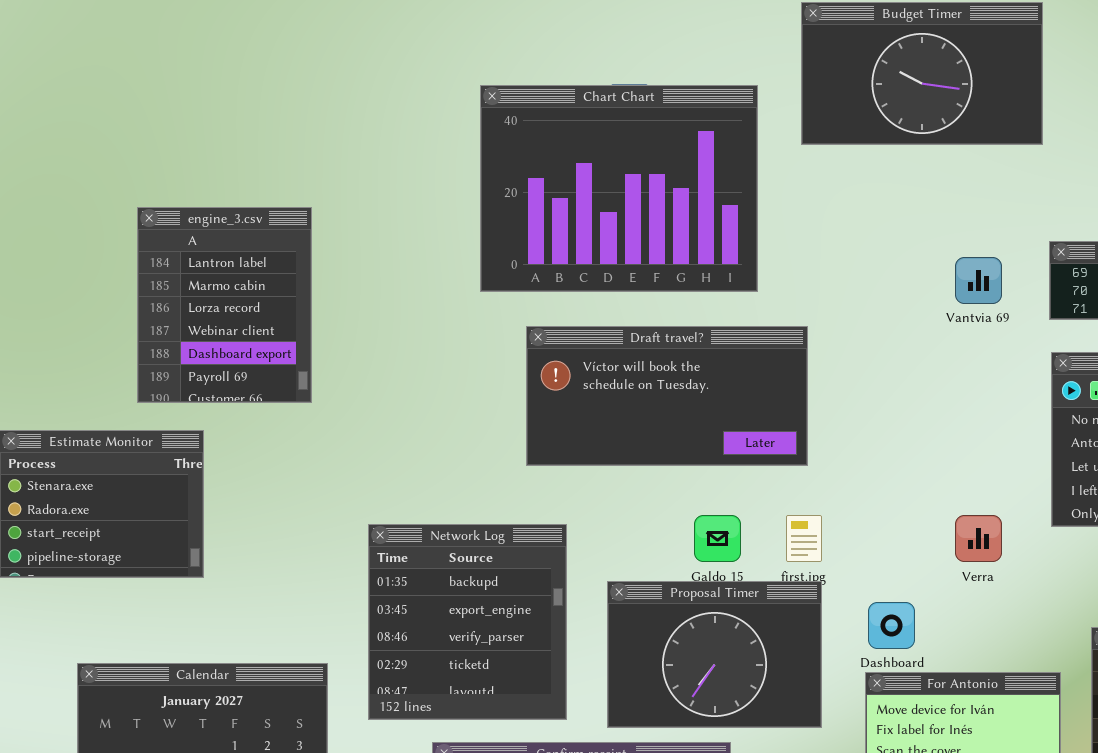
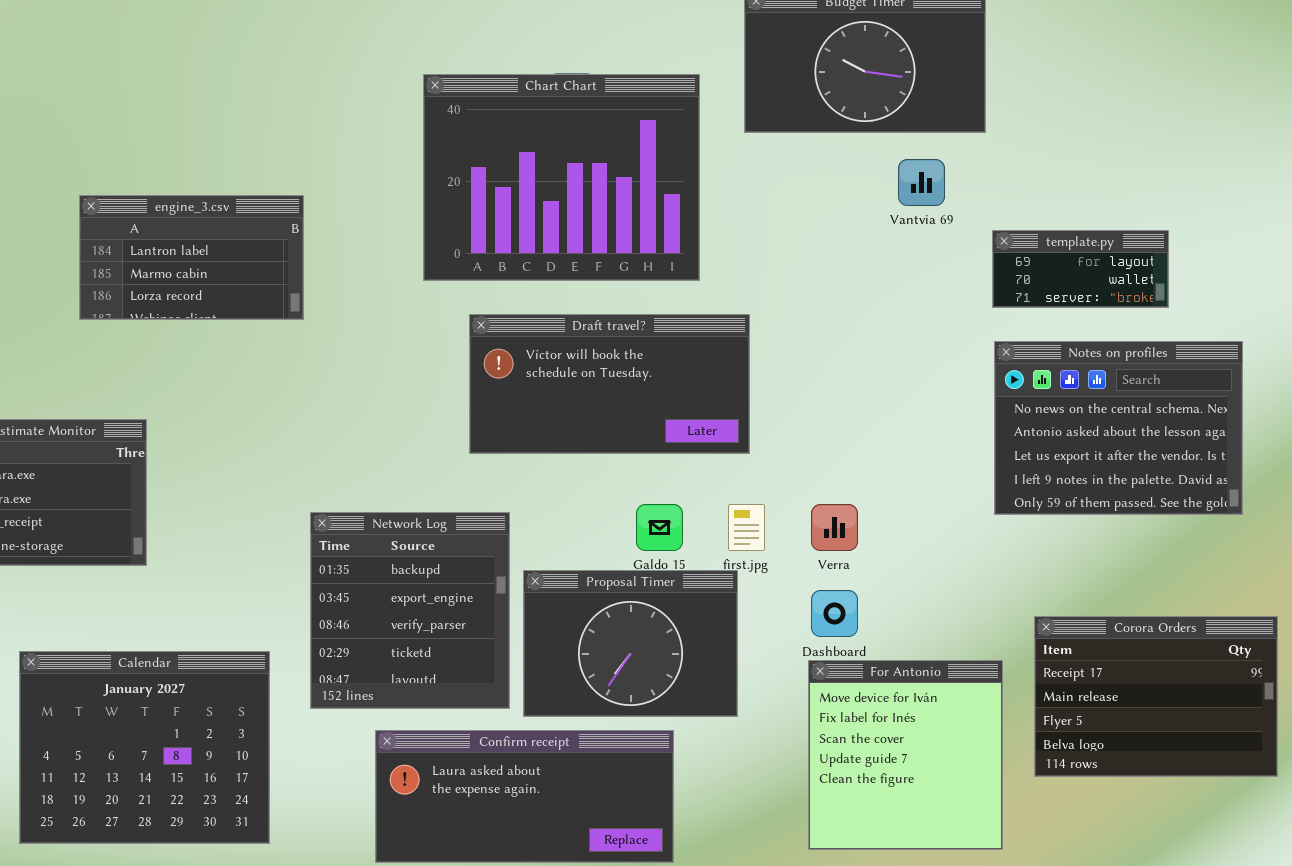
engine_3.csv: [137,207,312,403] -> [79,195,304,320], resized
Vantvia 69: [955,257,1002,304] -> [898,159,945,206], moved
Verra: [955,515,1002,562] -> [811,504,858,551], moved
Proposal Timer: [607,581,822,728] -> [523,570,738,717], moved

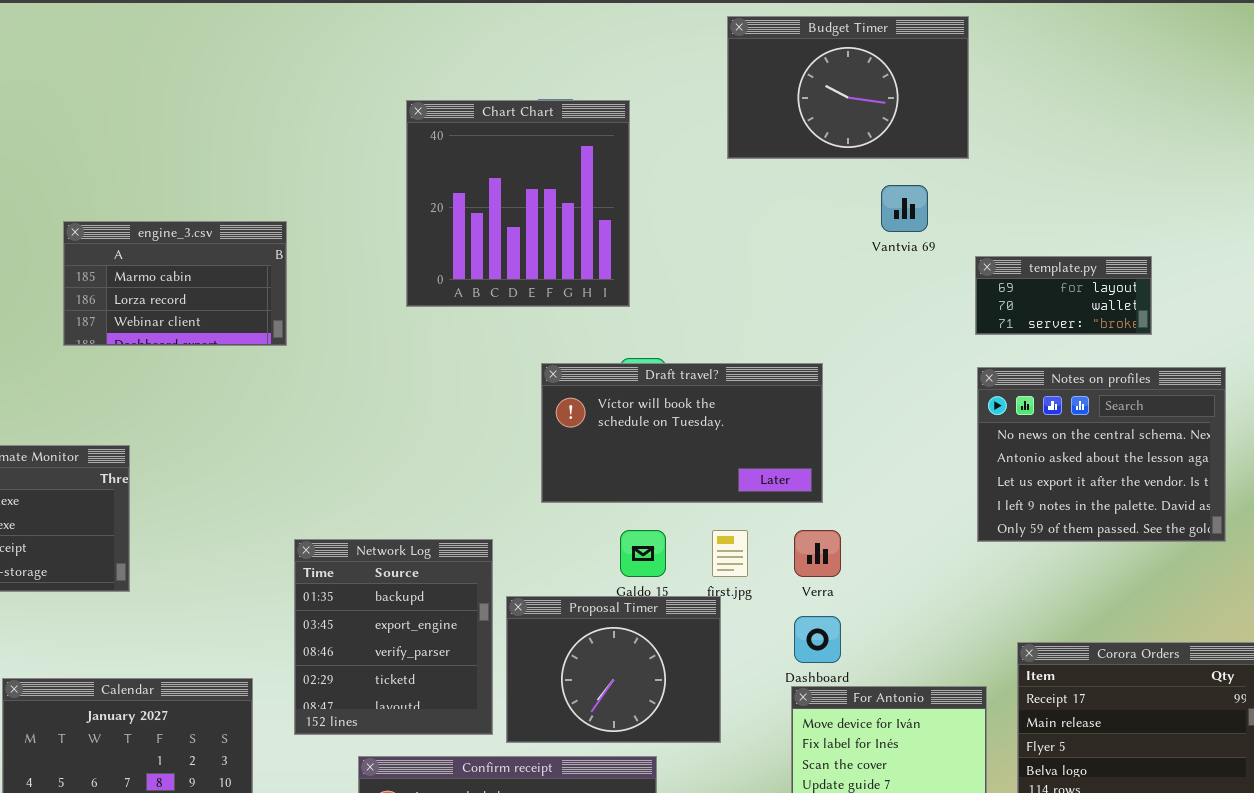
Chart Chart: [423,74,700,281] -> [406,100,630,307], resized
engine_3.csv: [79,195,304,320] -> [63,221,287,346], scrolled down 1 row
Draft travel?: [469,314,750,454] -> [541,363,823,503], moved

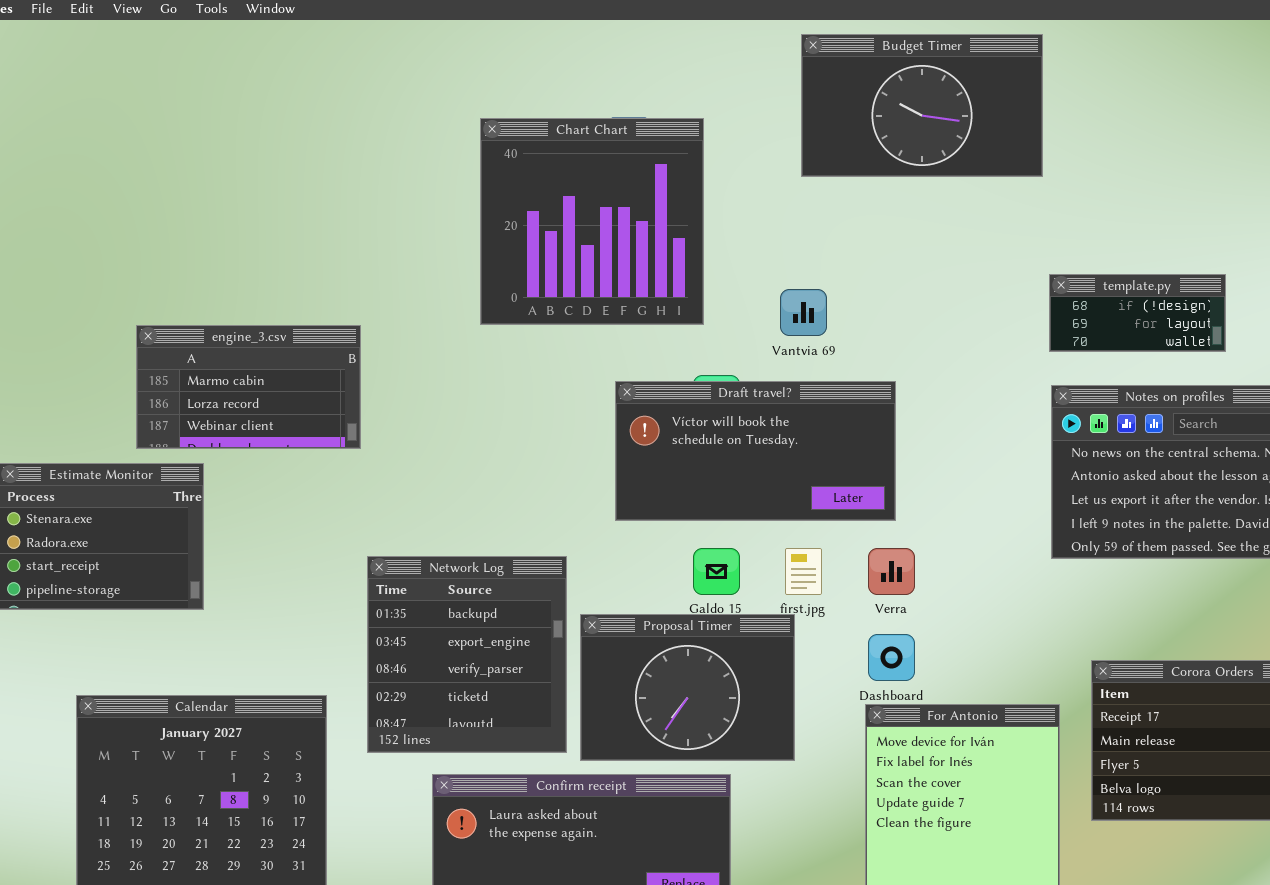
Vantvia 69: [881,185,928,232] -> [780,289,827,336], moved
engine_3.csv: [63,221,287,346] -> [136,325,361,449], moved
template.py: [975,256,1152,335] -> [1049,274,1226,352], scrolled up 1 row

